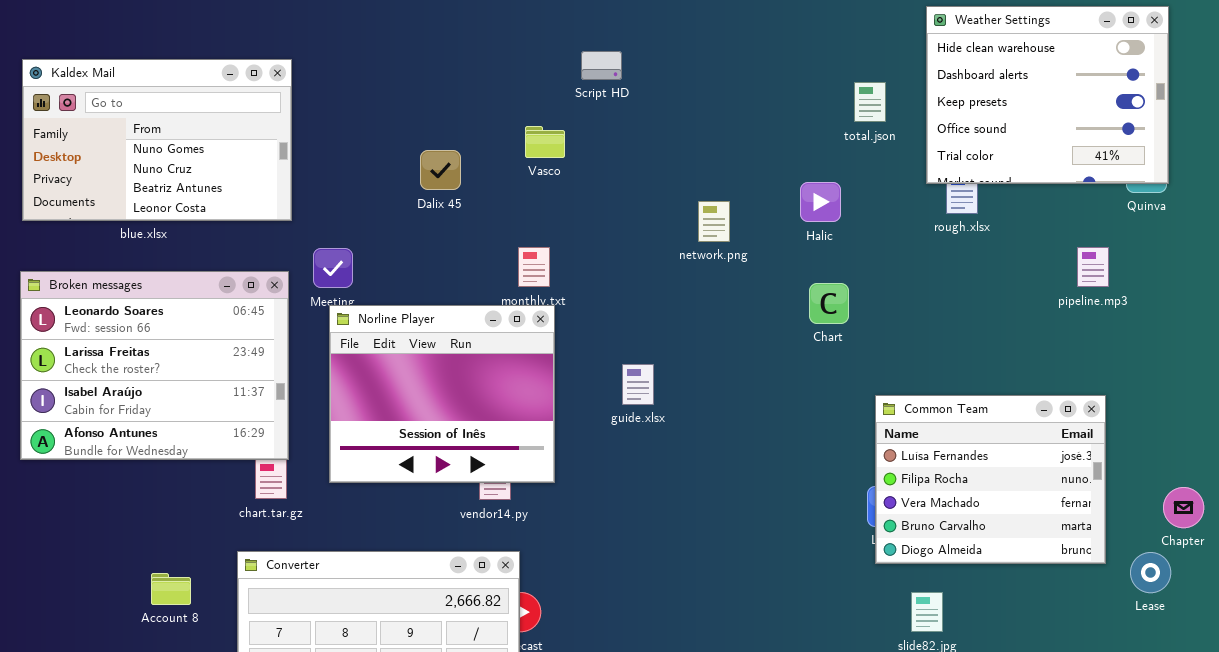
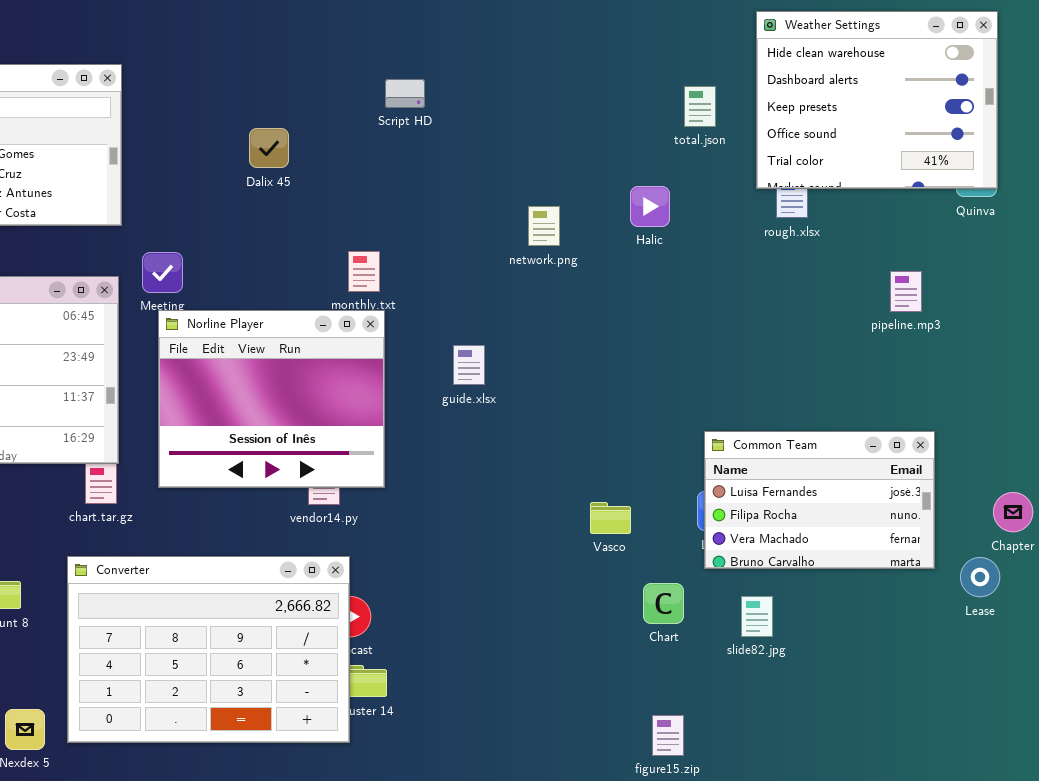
Script HD: [581,51,622,80] -> [385,79,425,108], moved
Vasco: [525,126,565,158] -> [590,502,631,534], moved
Dalix 45: [420,150,461,190] -> [249,128,289,168], moved
pipeline.mp3: [1077,247,1109,287] -> [890,271,922,312], moved
Chart: [809,283,849,324] -> [643,583,684,624], moved
guide.xlsx: [622,364,654,405] -> [453,345,485,385], moved
Common Team: [875,395,1106,564] -> [704,431,935,569], resized

